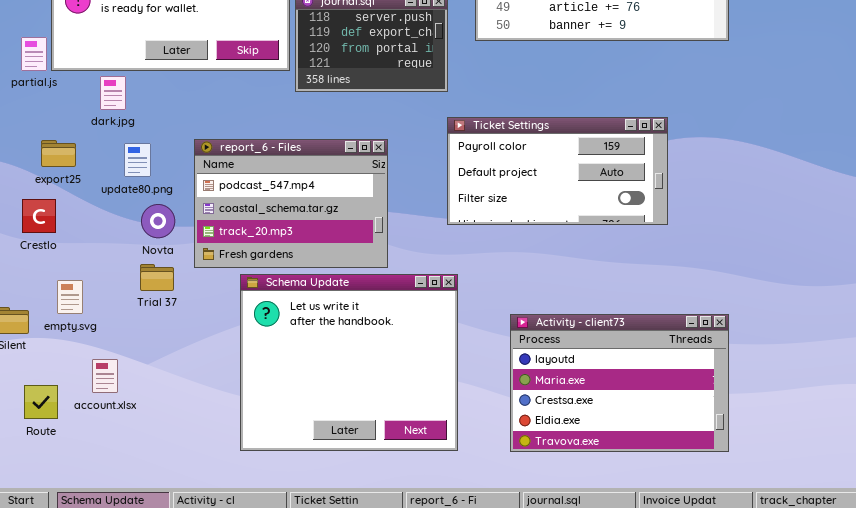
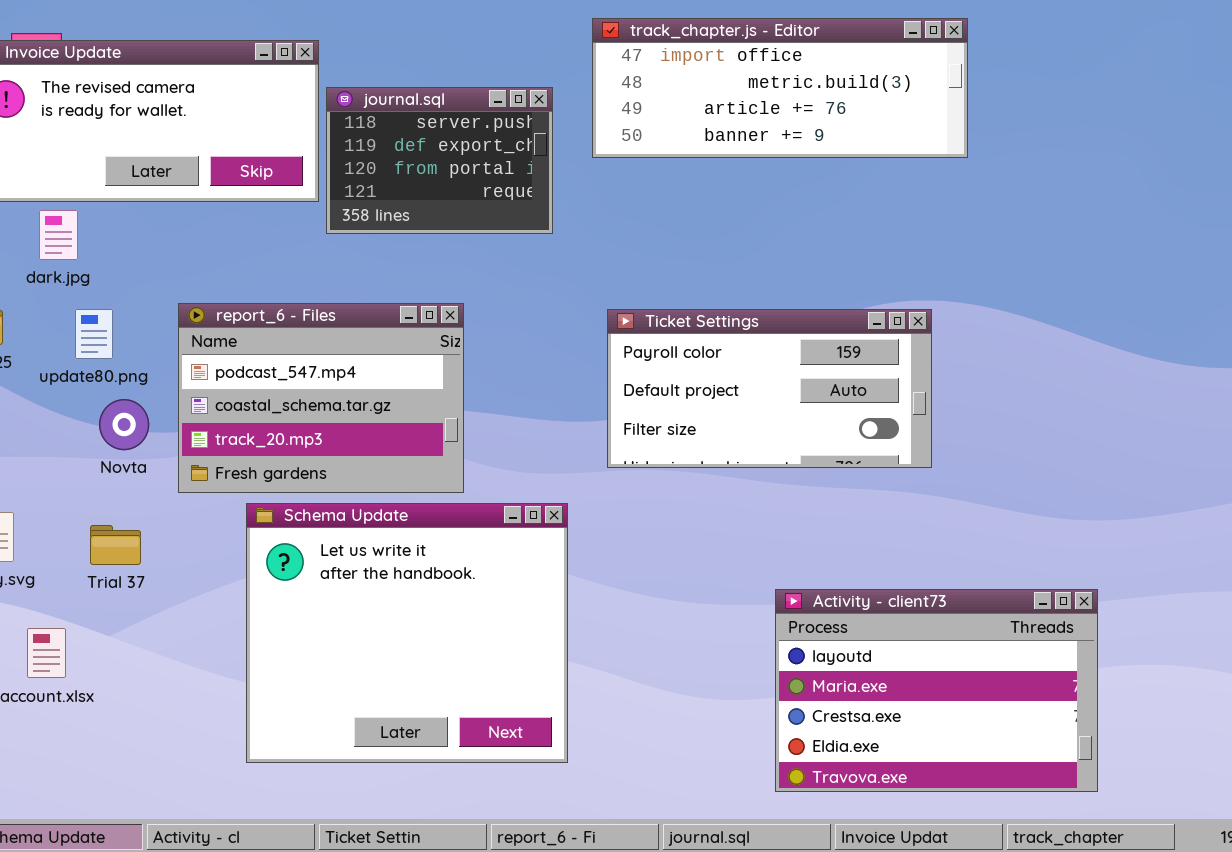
Ticket Settings: [447,117,668,225] -> [607,309,932,468], moved
Trial 37: [140,264,174,291] -> [90,525,141,565], moved
Activity - client73: [510,314,729,452] -> [775,589,1098,792], moved

